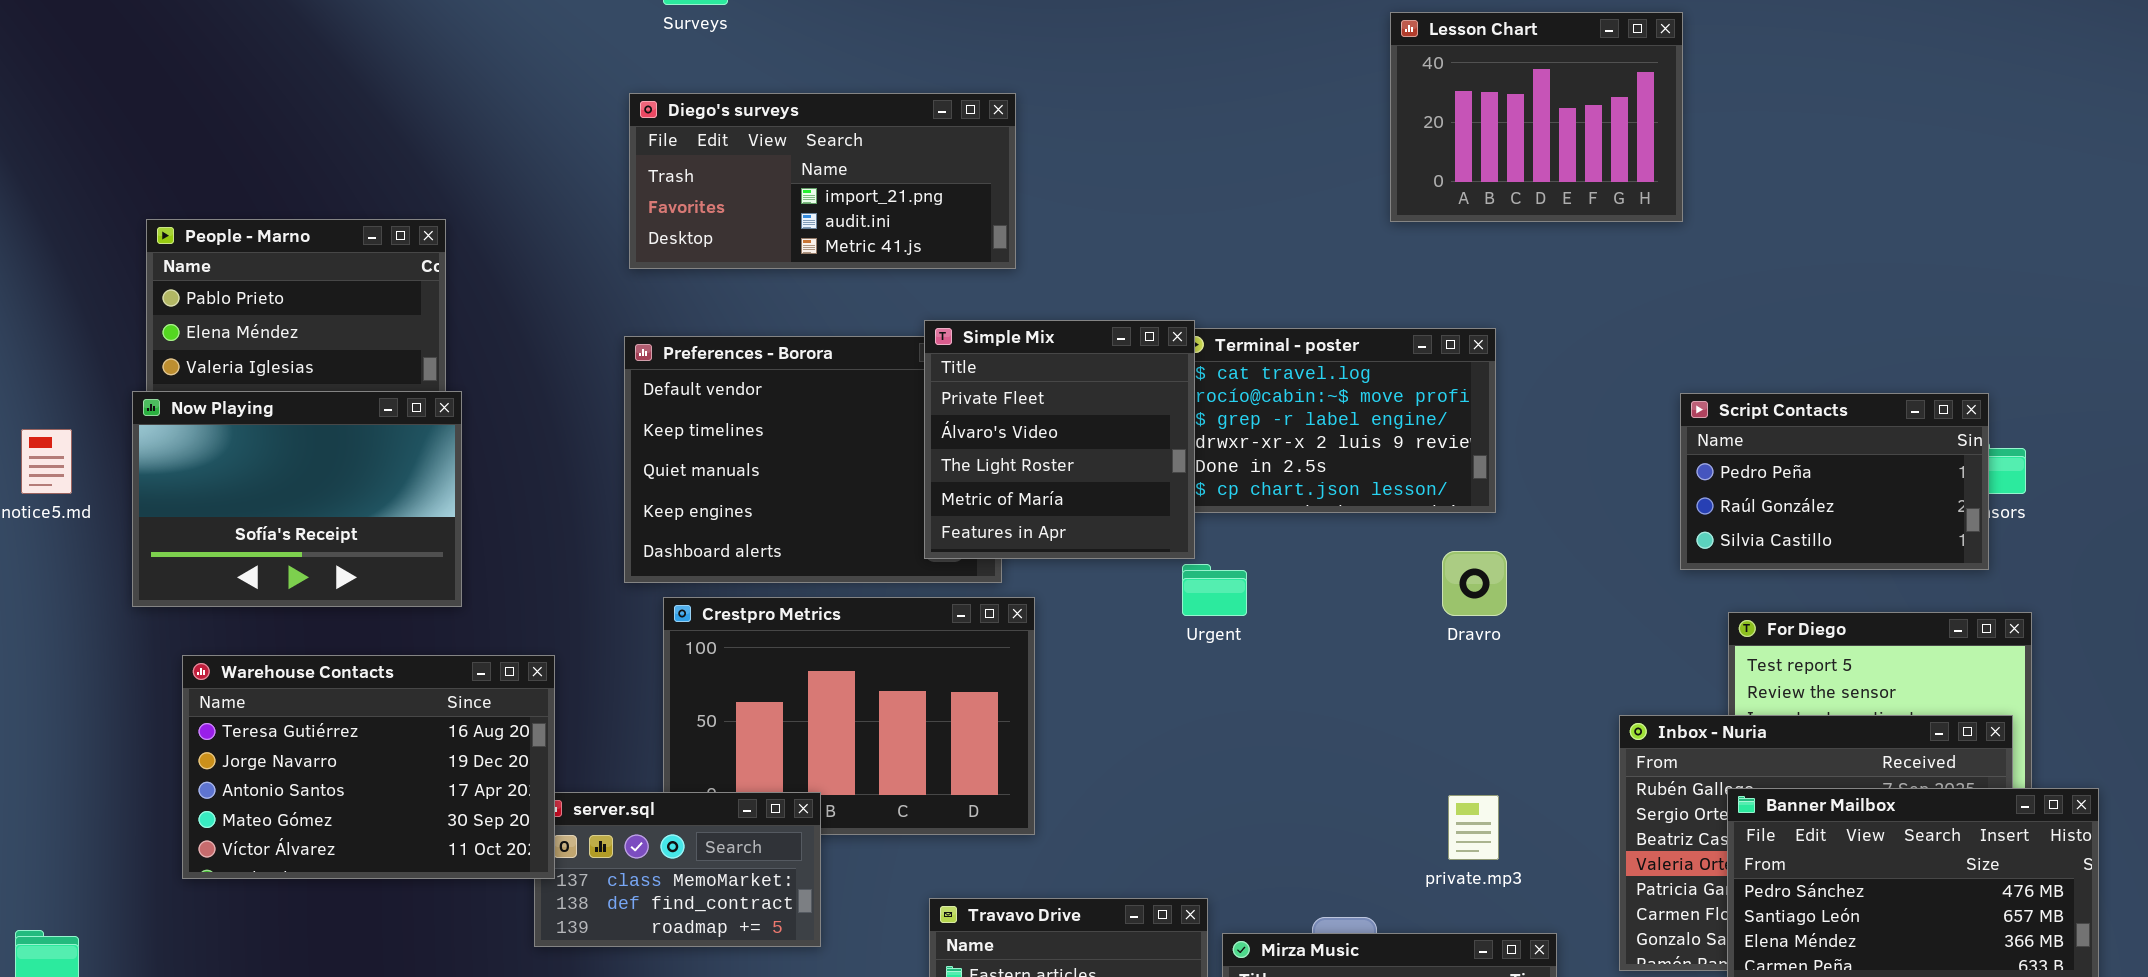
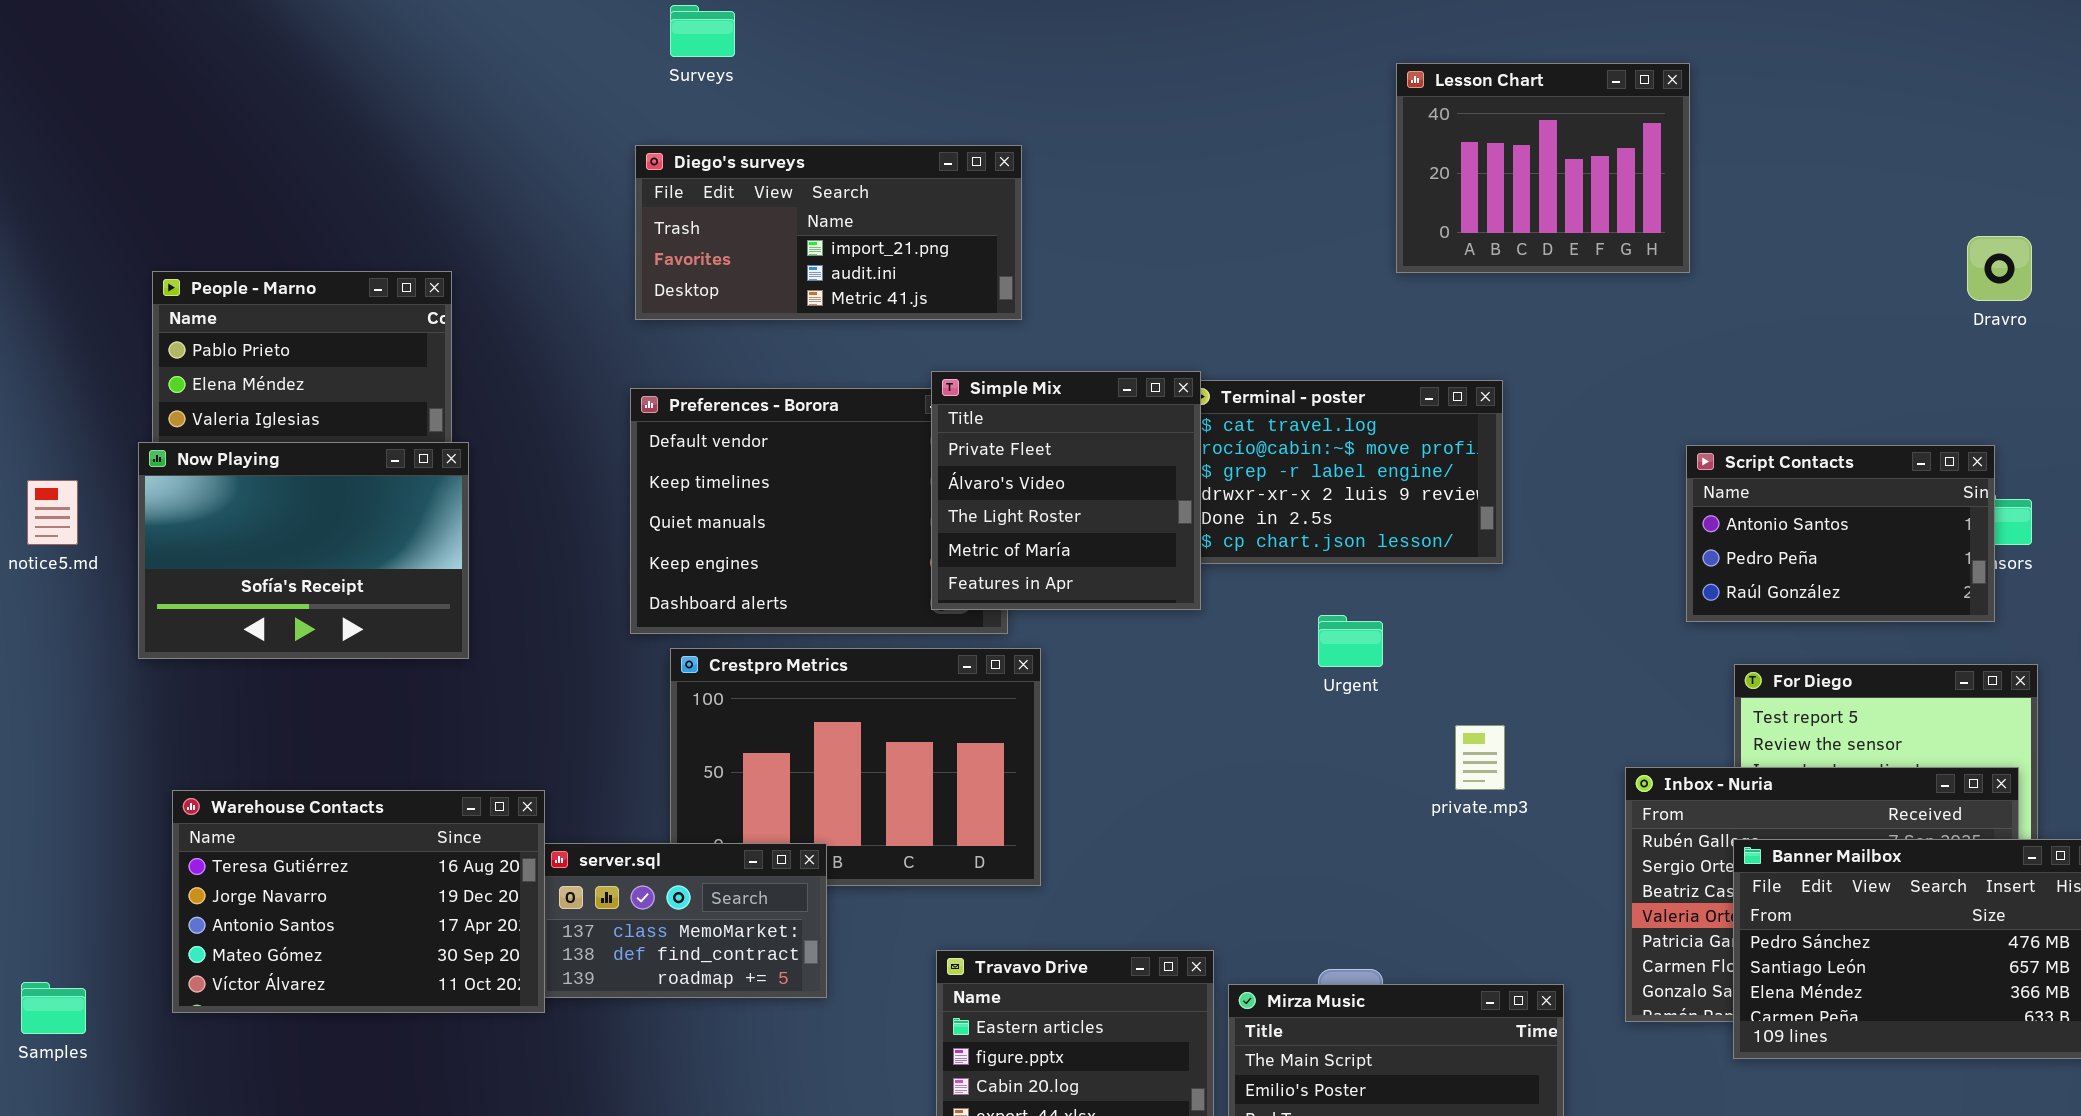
Script Contacts: [1680,393,1989,570] -> [1686,445,1995,622], scrolled up 1 row
Dravro: [1442,551,1507,616] -> [1967,236,2032,301], moved
Urgent: [1182,564,1247,616] -> [1318,615,1383,667], moved
Warehouse Contacts: [182,655,555,879] -> [172,790,545,1013], moved
private.mp3: [1448,795,1499,860] -> [1455,725,1505,790], moved

